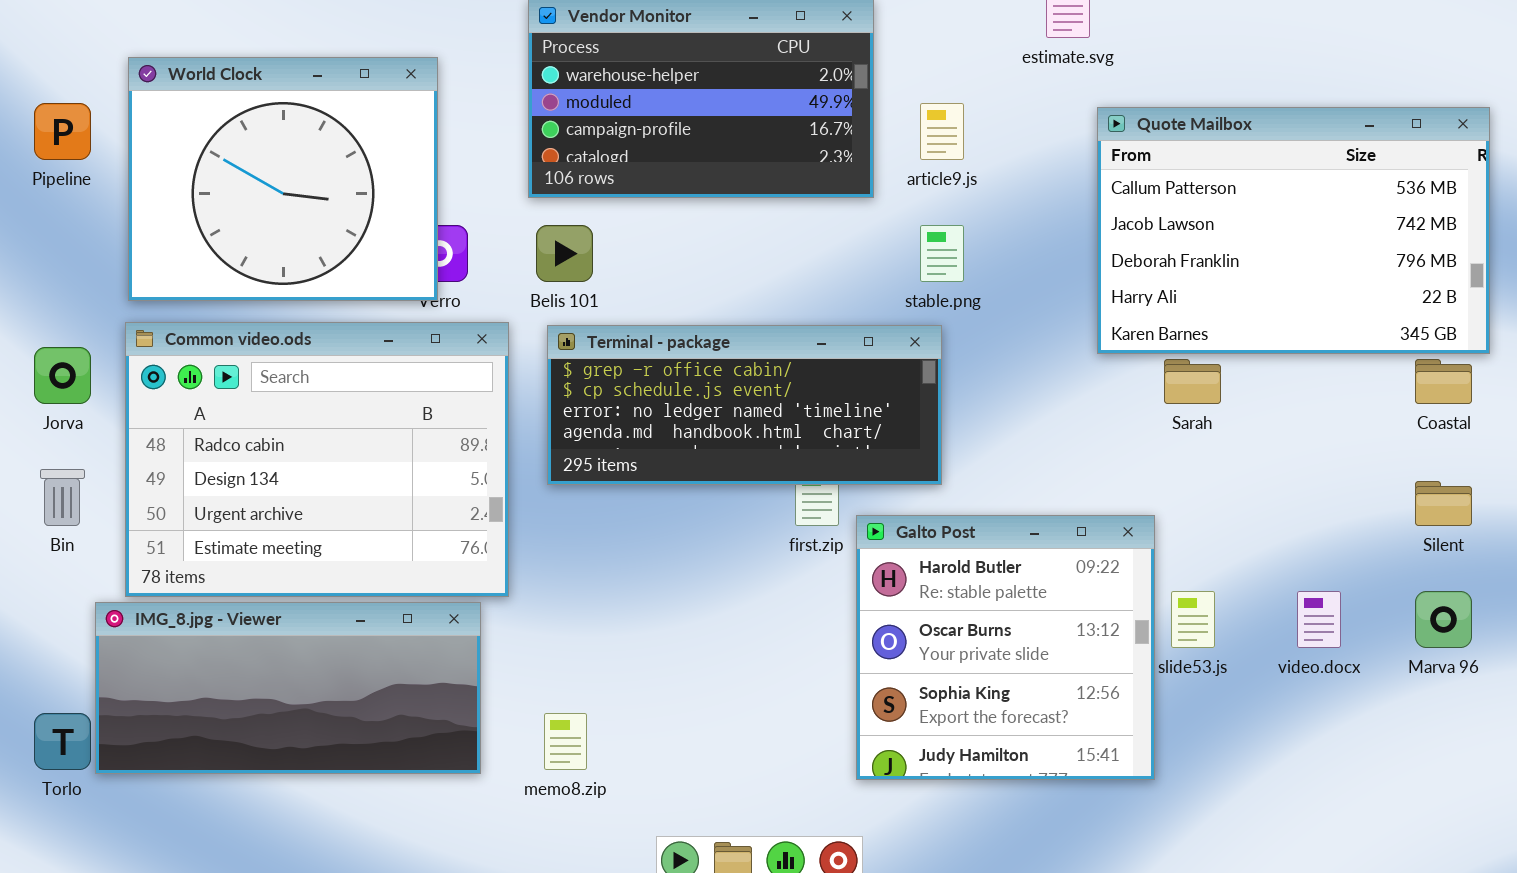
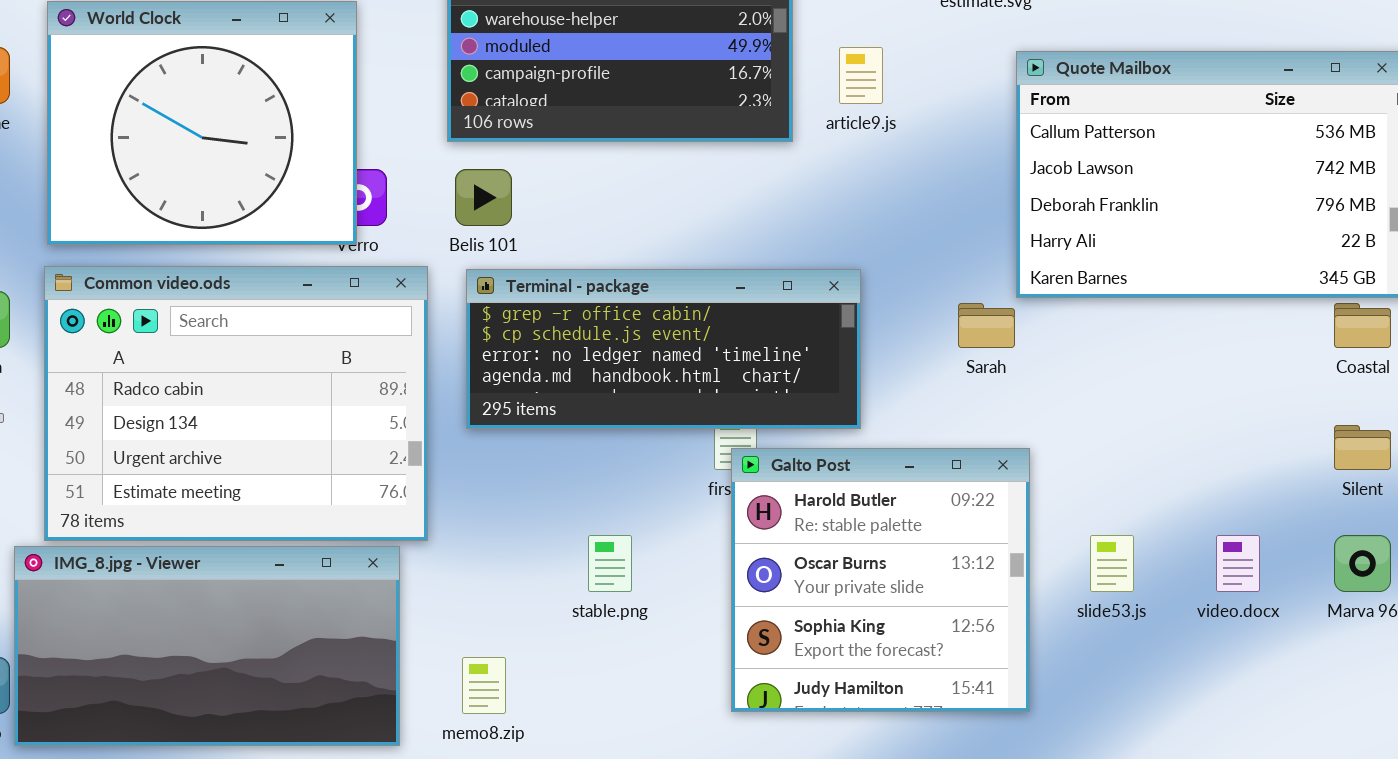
stable.png: [920,225,964,282] -> [588,535,632,592], moved
Sarah: [1164,359,1221,404] -> [958,303,1015,348], moved
Galto Post: [856,515,1155,780] -> [731,448,1030,712], moved
IMG_8.jpg - Viewer: [95,602,481,774] -> [14,546,400,746], resized

